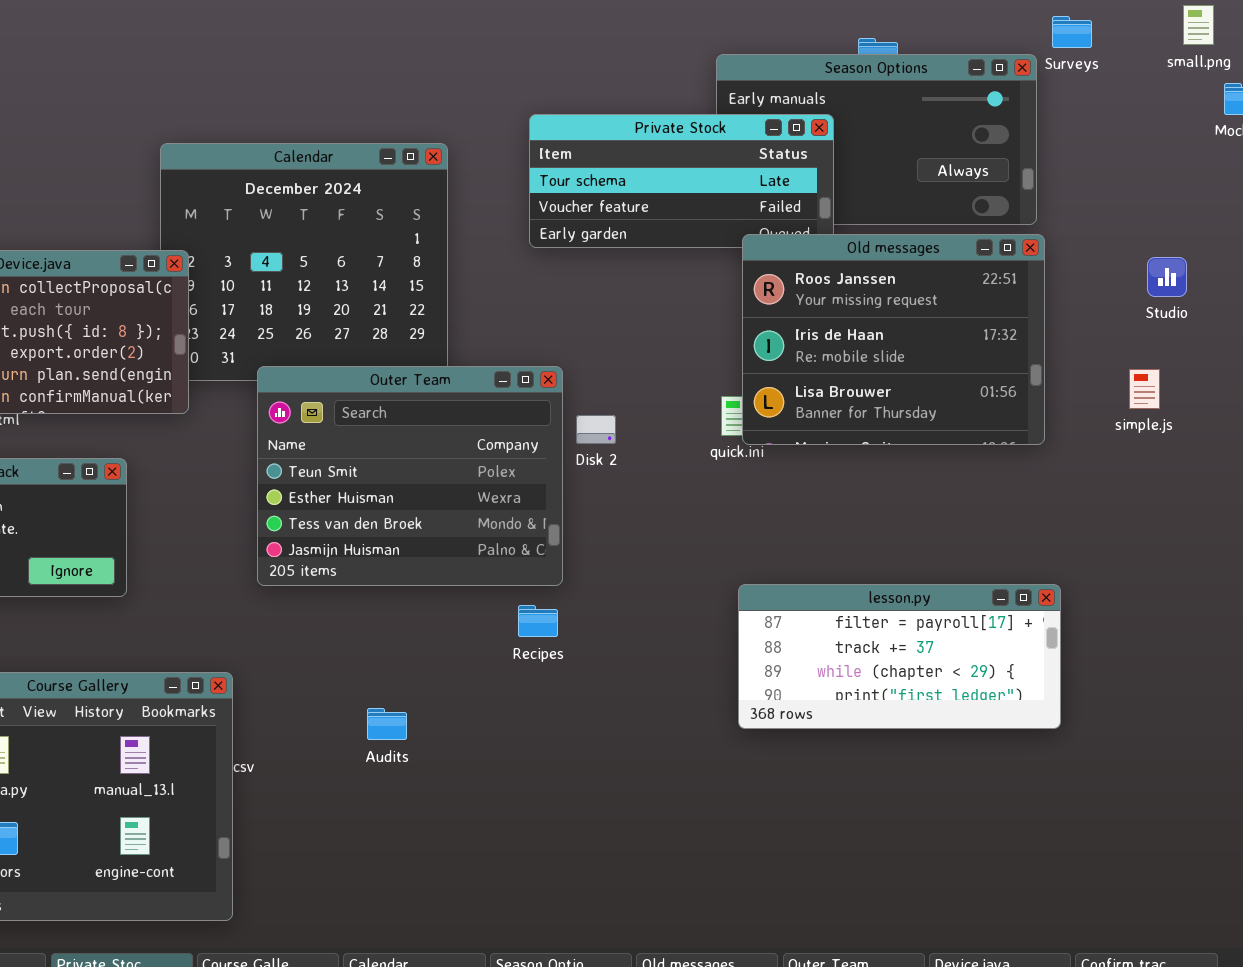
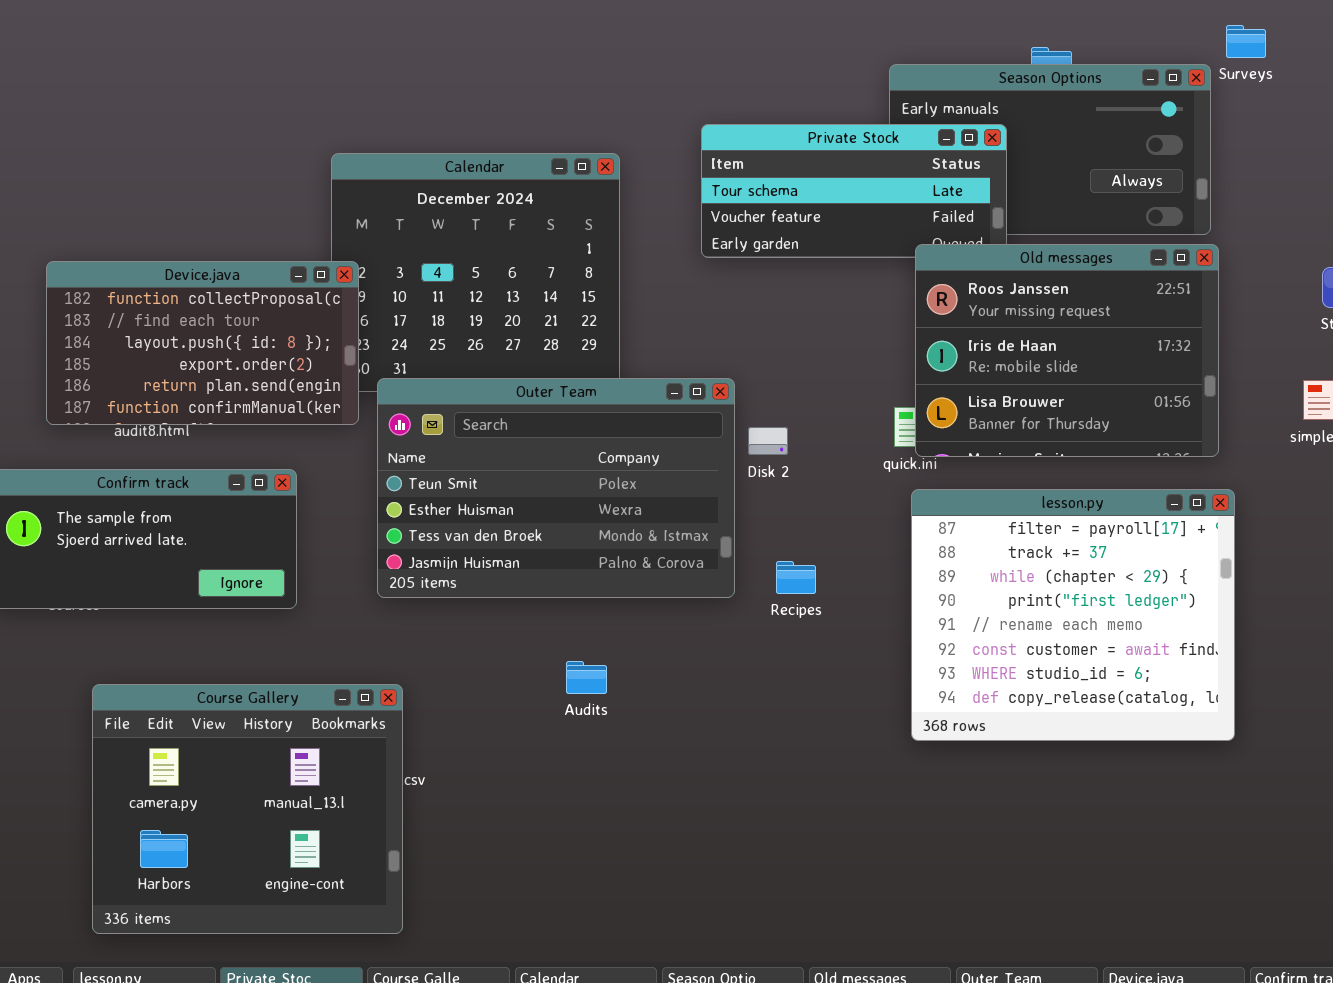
Outer Team: [257,366,563,586] -> [377,378,735,598], resized
lesson.py: [738,584,1061,729] -> [911,489,1235,741], resized
Recipes: [518,605,558,637] -> [776,561,816,594], moved
Audits: [367,708,407,740] -> [566,661,607,694], moved

